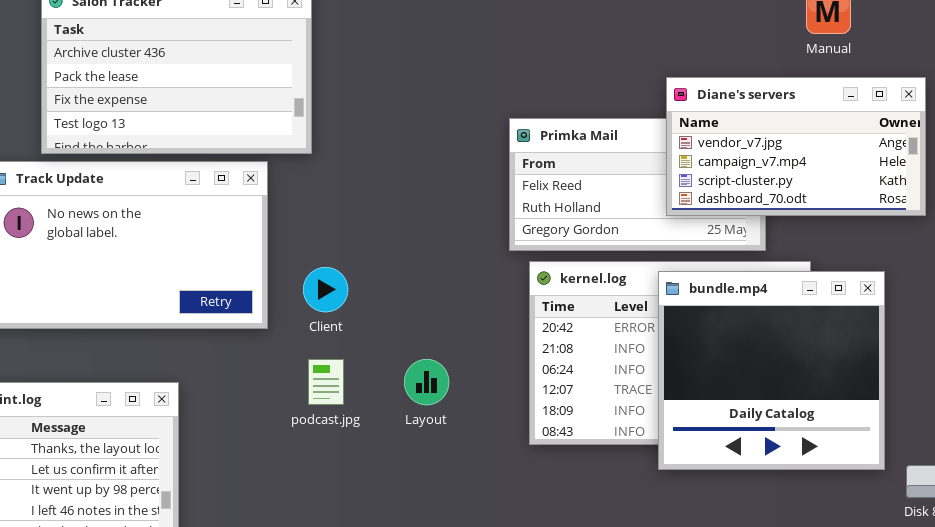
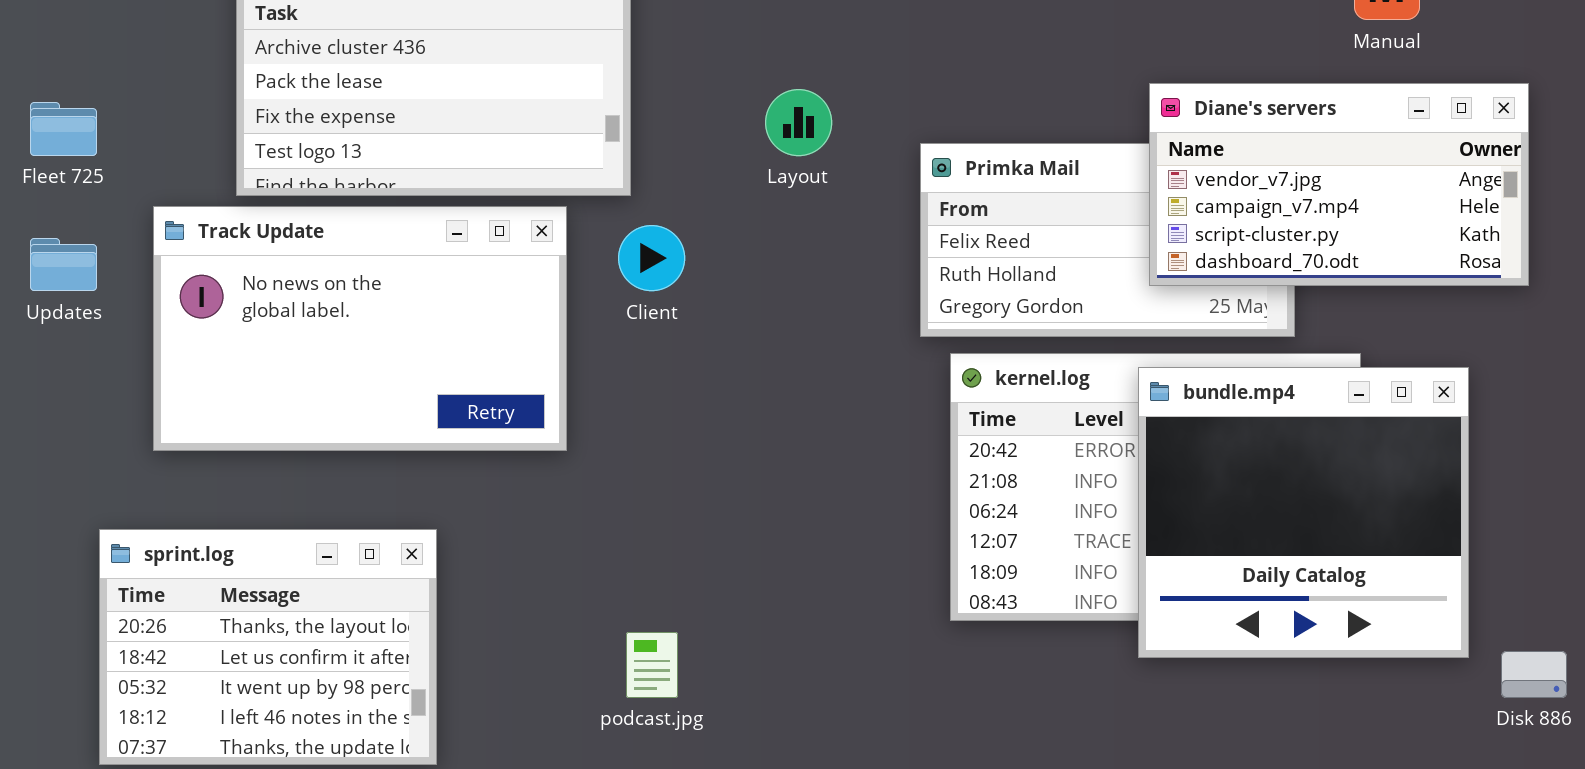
Client: [303,267,348,312] -> [618,225,685,291], moved
podcast.jpg: [308,359,344,405] -> [626,632,678,698], moved
Layout: [404,359,449,405] -> [765,89,832,156], moved

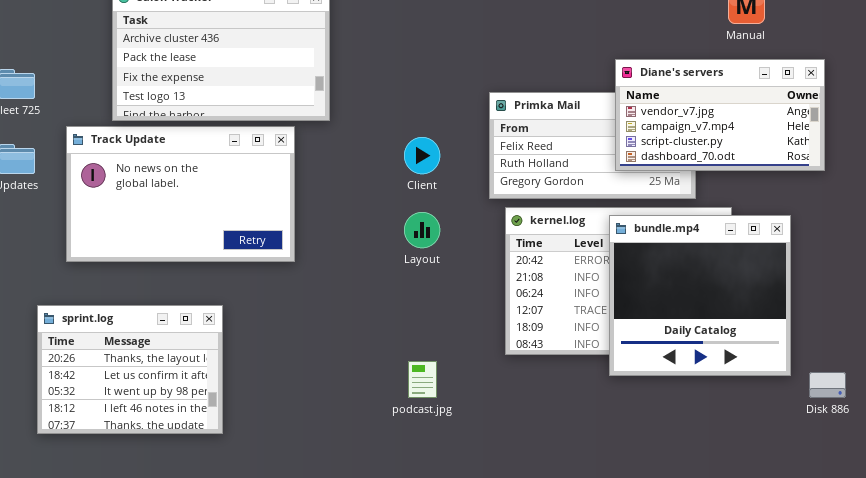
Layout: [765,89,832,156] -> [404,212,440,248], moved
Client: [618,225,685,291] -> [404,137,440,174], moved
podcast.jpg: [626,632,678,698] -> [408,361,437,398], moved

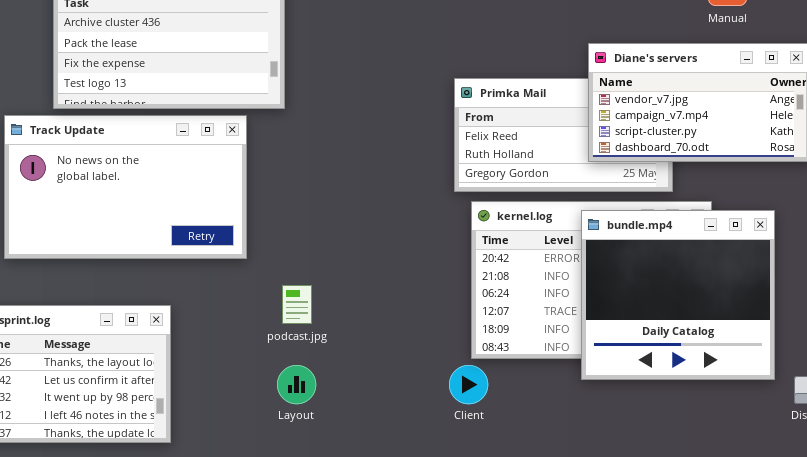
Client: [404,137,440,174] -> [449,365,488,404], moved
Layout: [404,212,440,248] -> [277,365,316,404], moved
podcast.jpg: [408,361,437,398] -> [282,285,312,324], moved

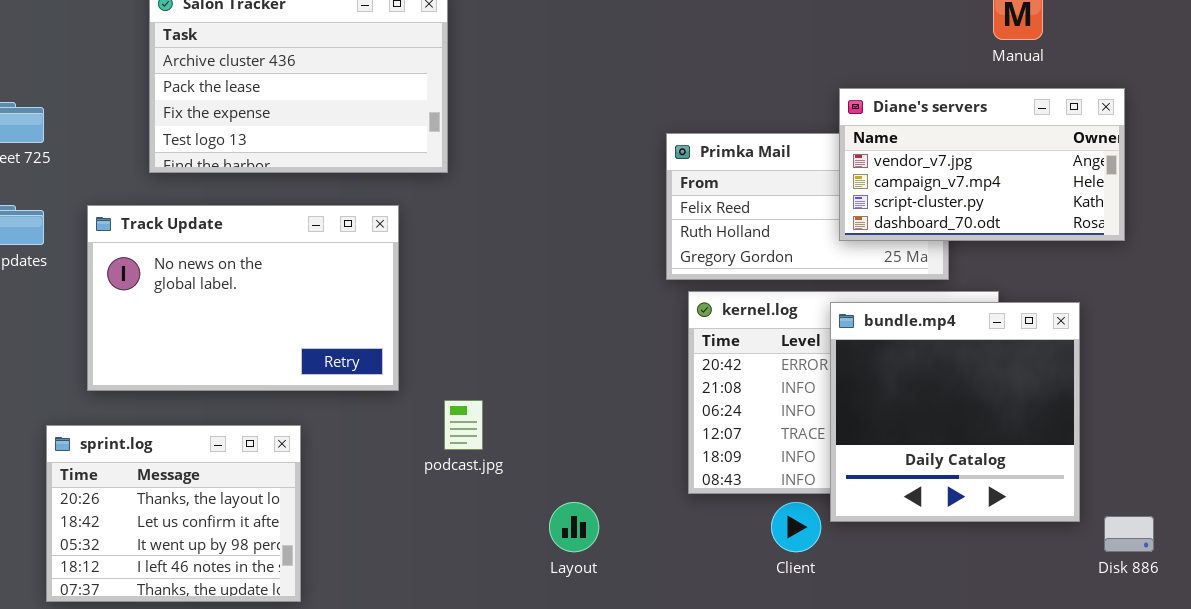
Track Update: [4,115,247,259] -> [87,205,399,391], moved
Layout: [277,365,316,404] -> [549,502,599,552], moved
Client: [449,365,488,404] -> [771,502,821,552], moved

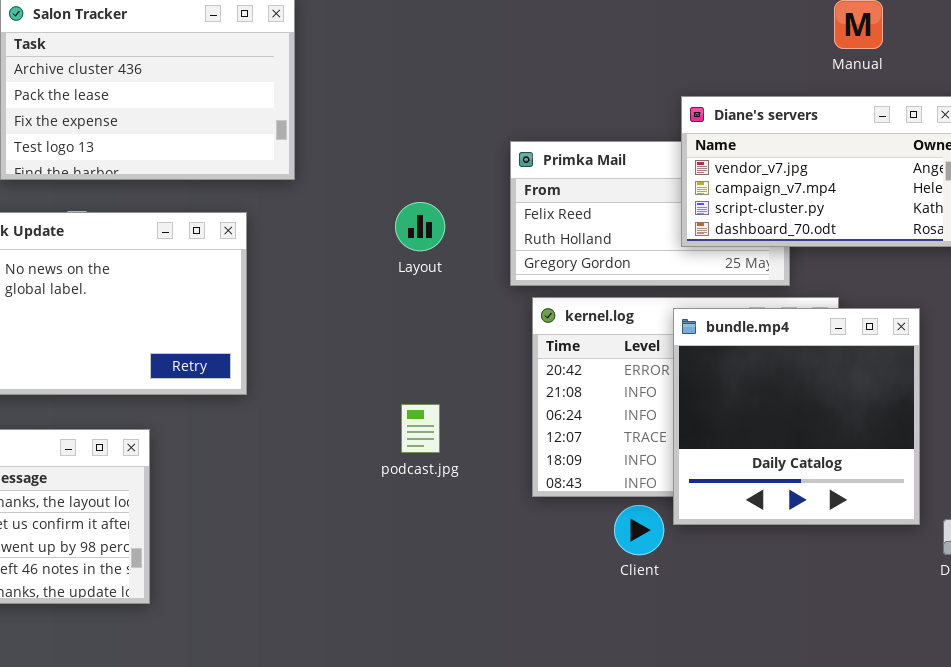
podcast.jpg: [444,400,483,450] -> [401,404,440,453], moved
Layout: [549,502,599,552] -> [395,202,445,251], moved

